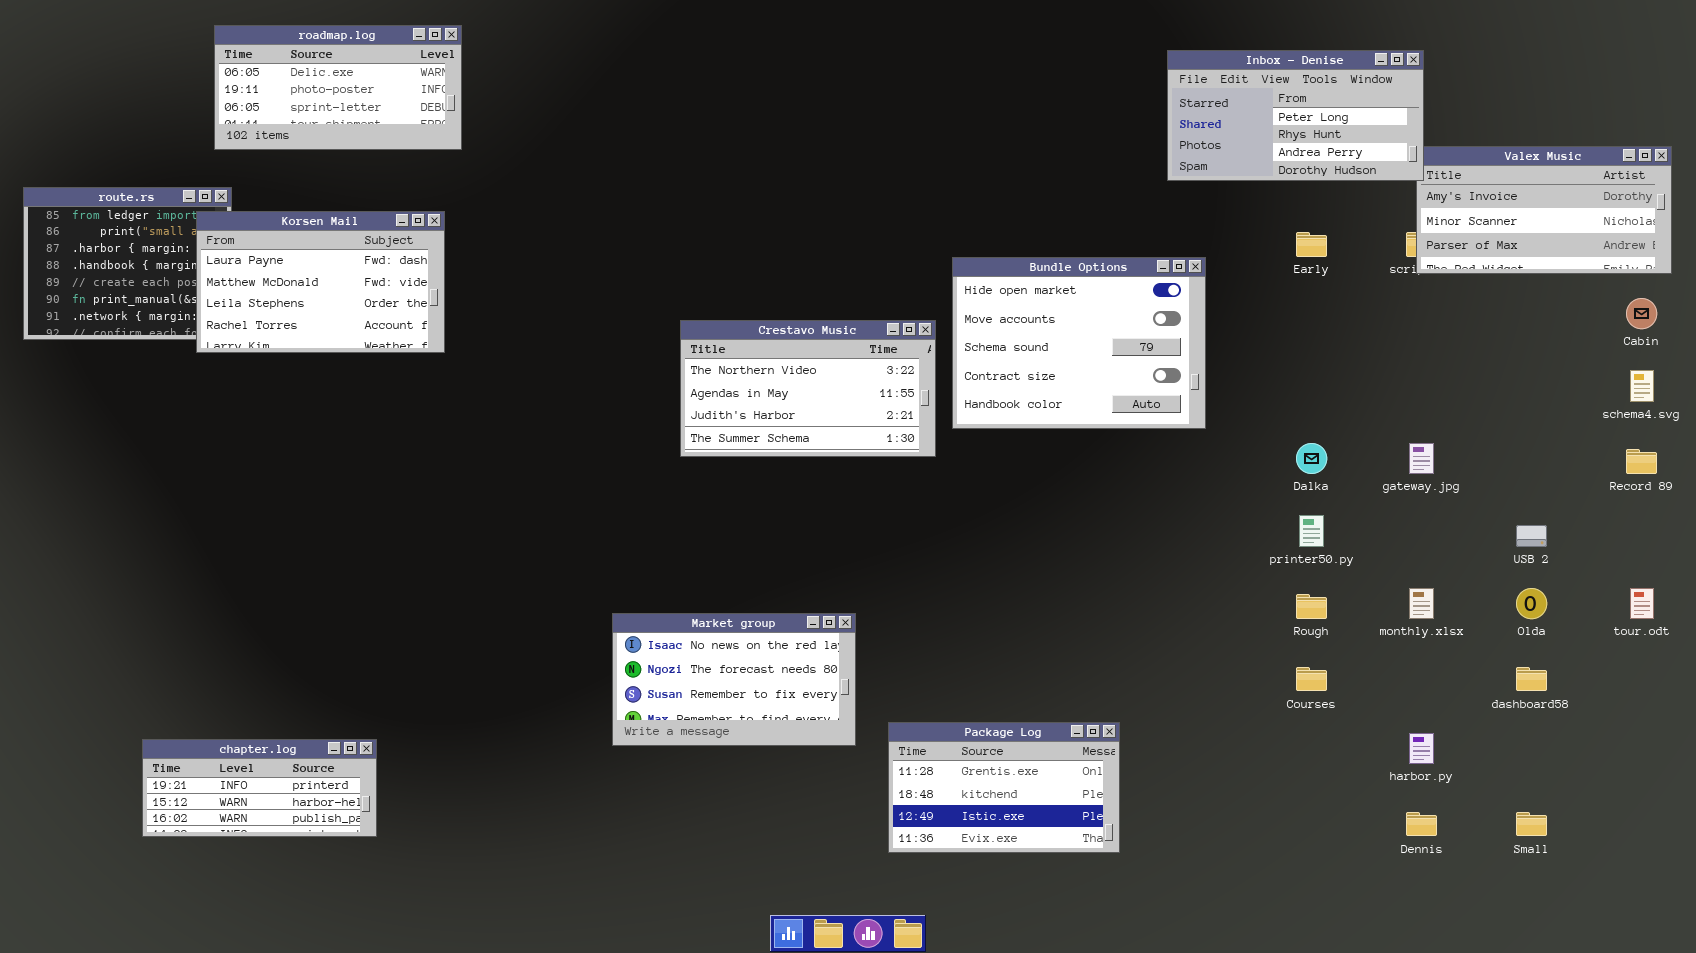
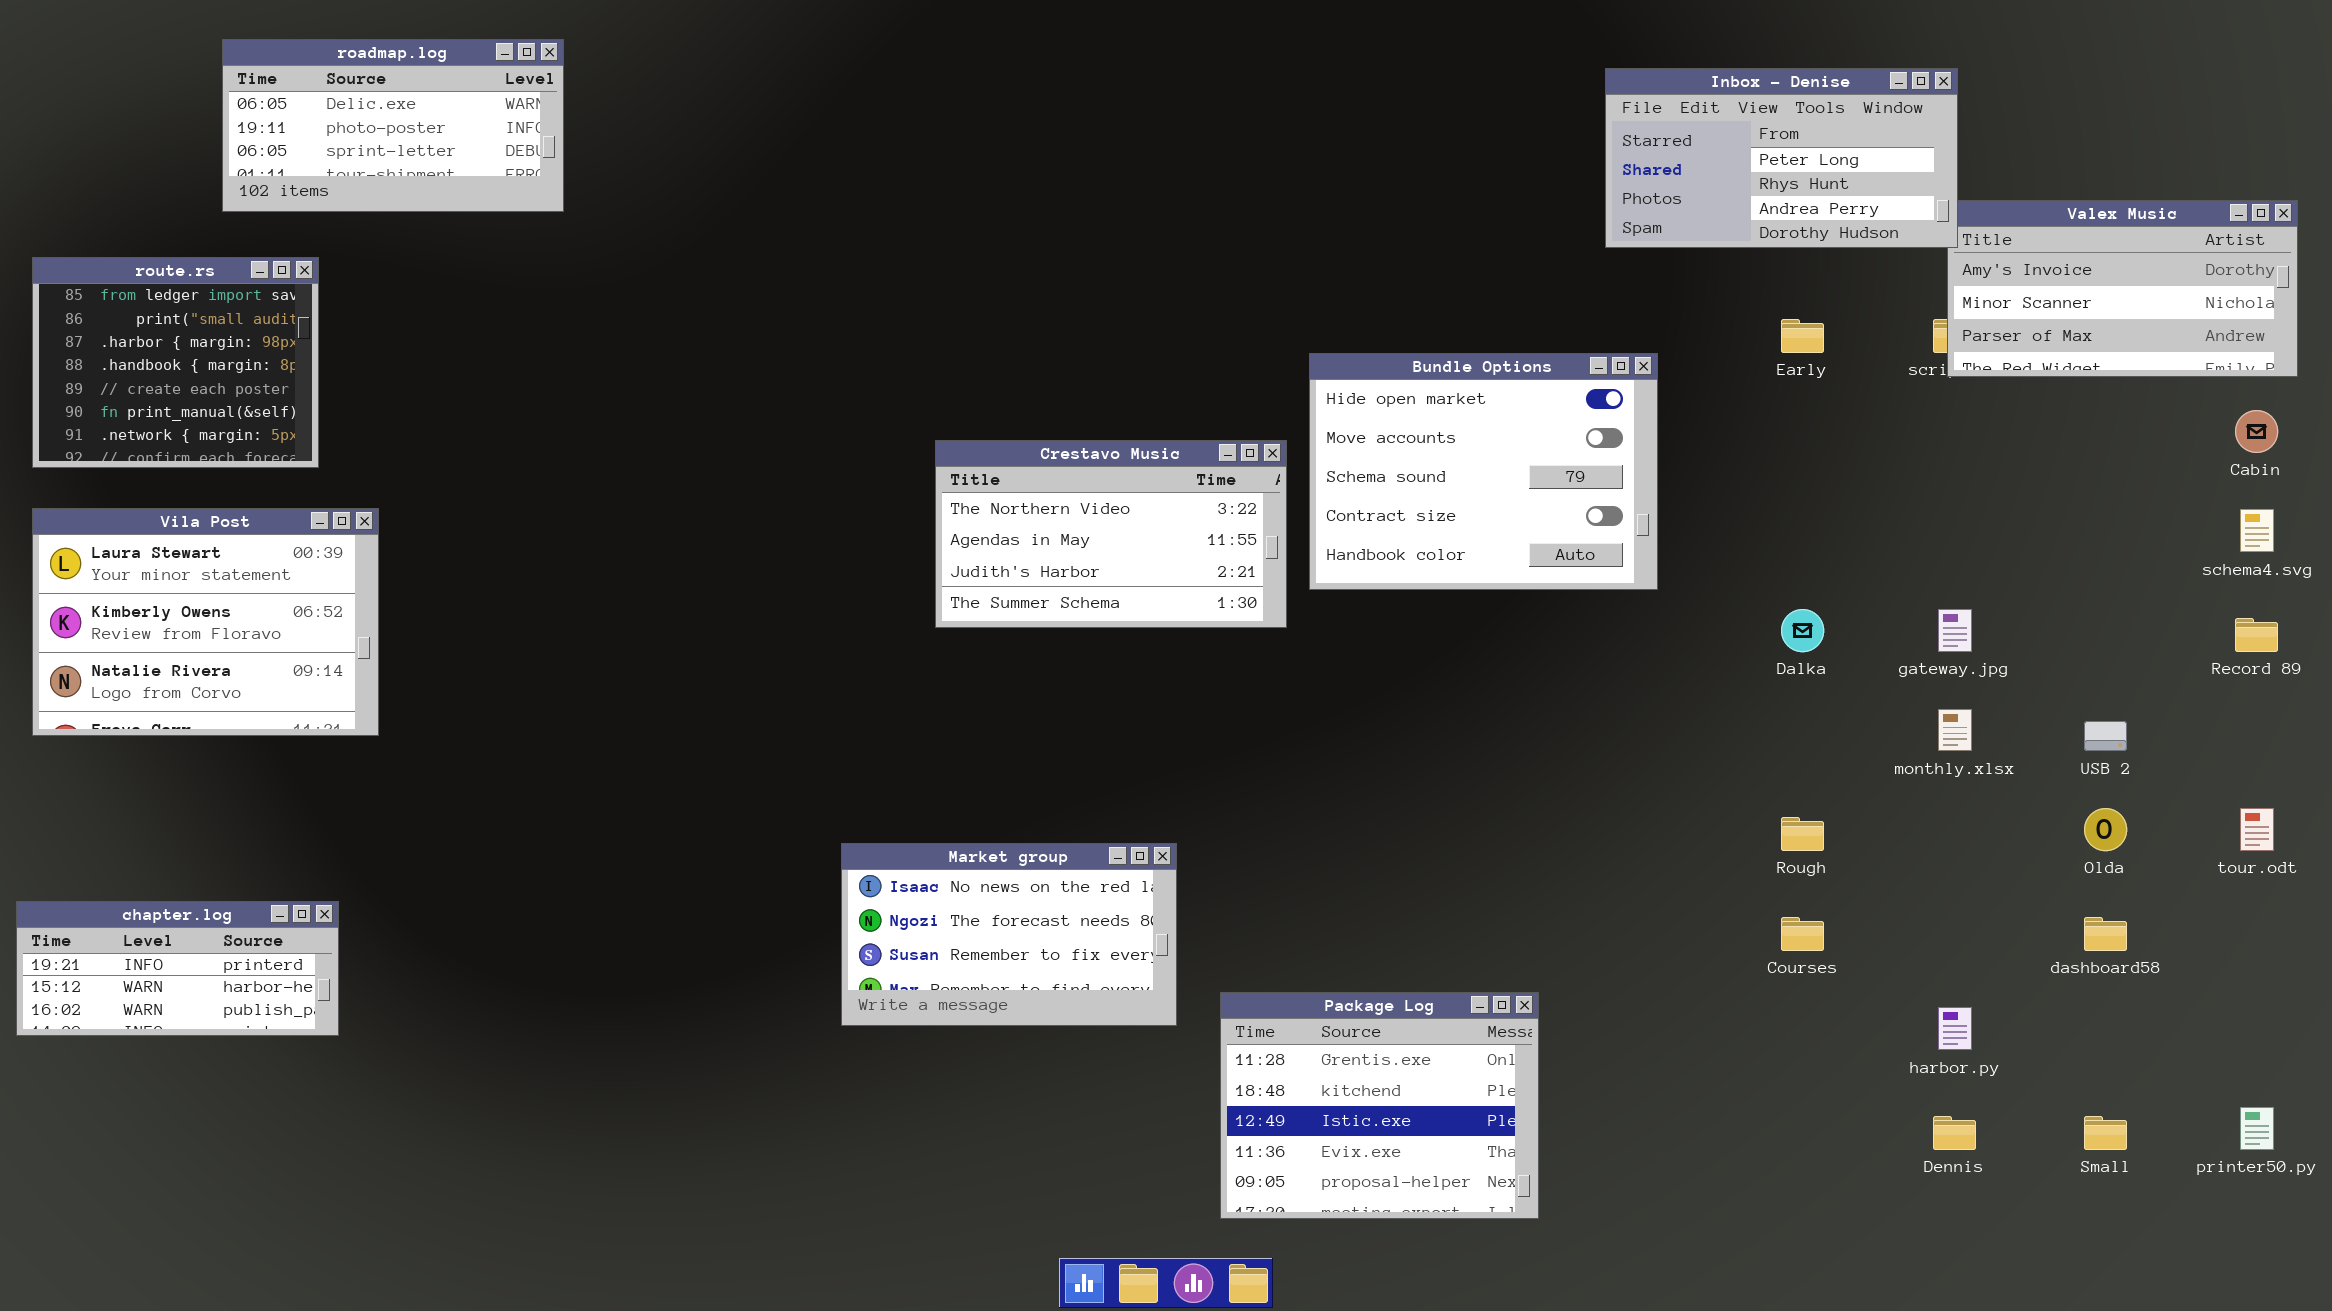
roadmap.log: [214,25,462,150] -> [222,39,564,212], moved
Korsen Mail: [196,211,445,353] -> none, closed
Vila Post: none -> [32,508,379,736], opened
printer50.py: [1299,515,1324,547] -> [2240,1107,2274,1150], moved
monthly.xlsx: [1409,588,1434,619] -> [1938,709,1972,751], moved
Package Log: [888,722,1120,853] -> [1220,992,1539,1219], resized
chapter.log: [142,739,377,837] -> [16,901,339,1036], moved

